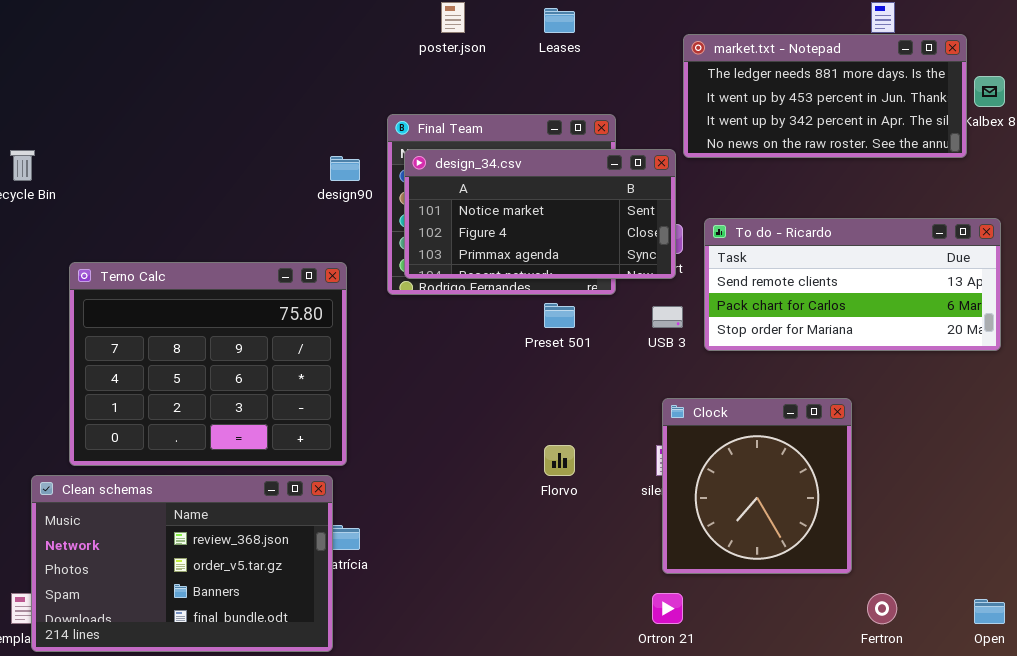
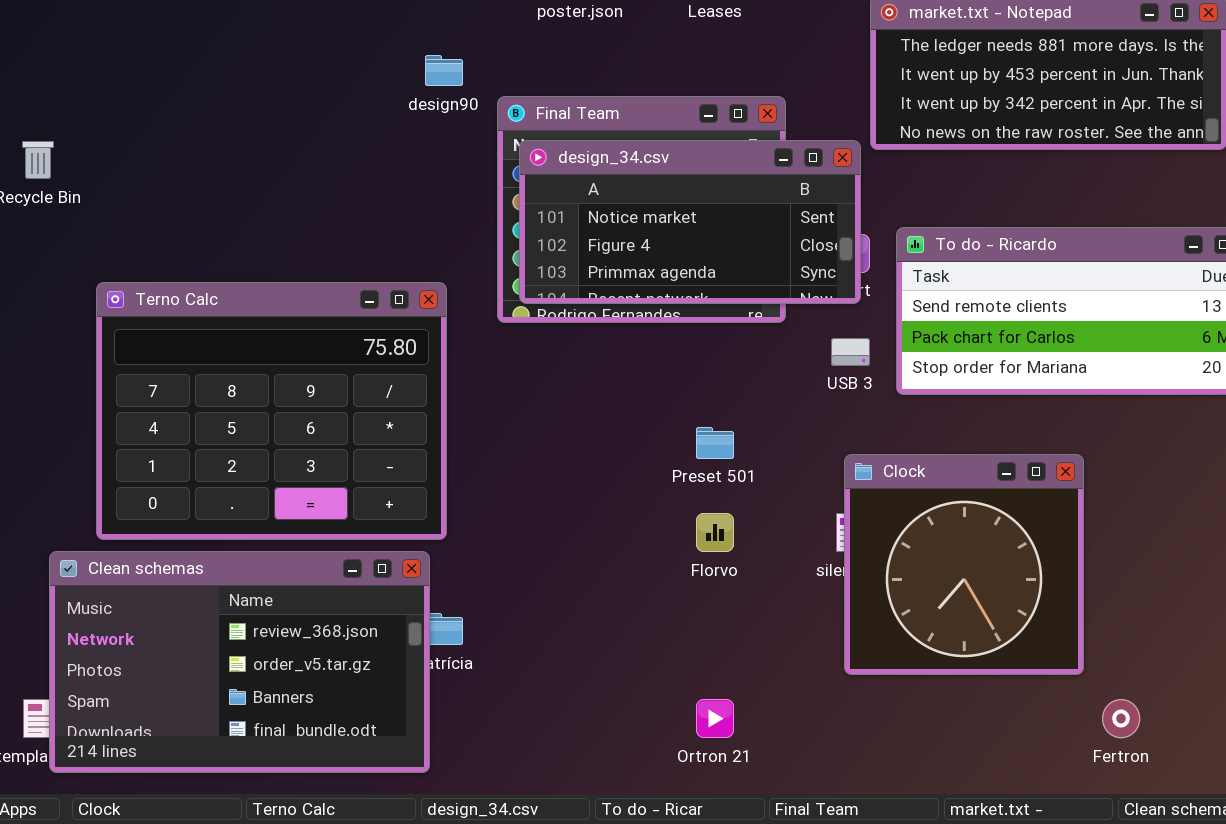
design90: [330,156,360,181] -> [425,55,463,86], moved
Preset 501: [544,303,575,328] -> [696,427,734,459], moved
Ortron 21: [652,593,683,624] -> [696,699,734,738], moved

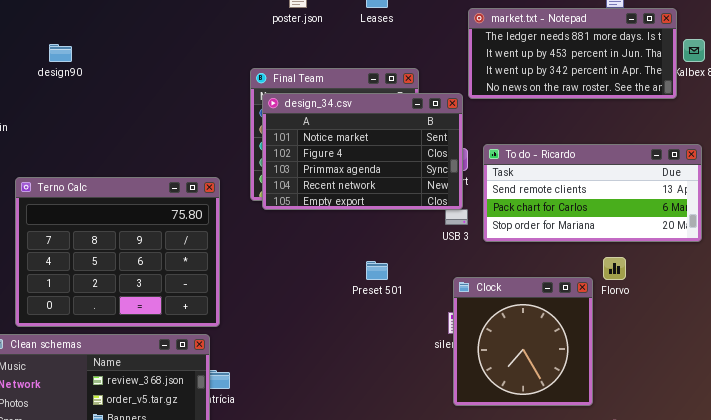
design90: [425,55,463,86] -> [49,44,72,62], moved
design_34.csv: [519,140,861,304] -> [262,93,463,210], resized
Florvo: [696,513,734,552] -> [603,257,626,280], moved

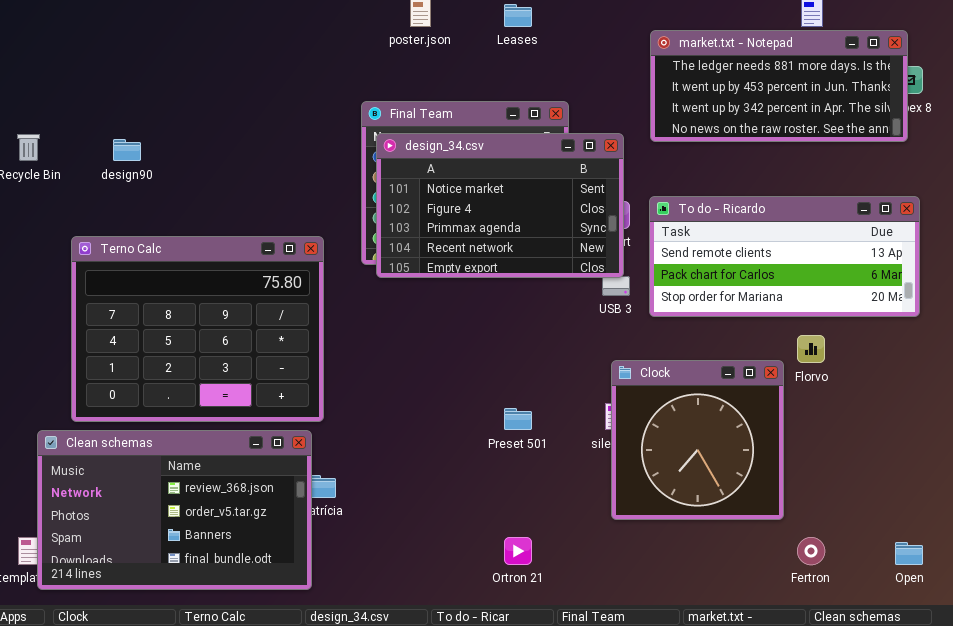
market.txt - Notepad: [468,8,677,99] -> [650,30,908,142], moved
design90: [49,44,72,62] -> [113,139,141,161], moved
Preset 501: [366,261,388,280] -> [504,408,532,430], moved

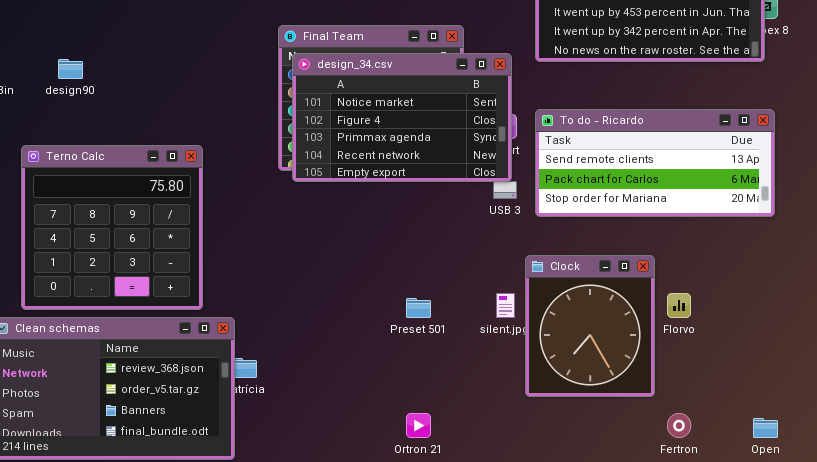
Terno Calc: [71,236,324,422] -> [21,145,203,310], resized
Florvo: [797,335,825,363] -> [667,293,691,318], moved
Clock: [611,360,784,520] -> [525,255,655,397], resized

